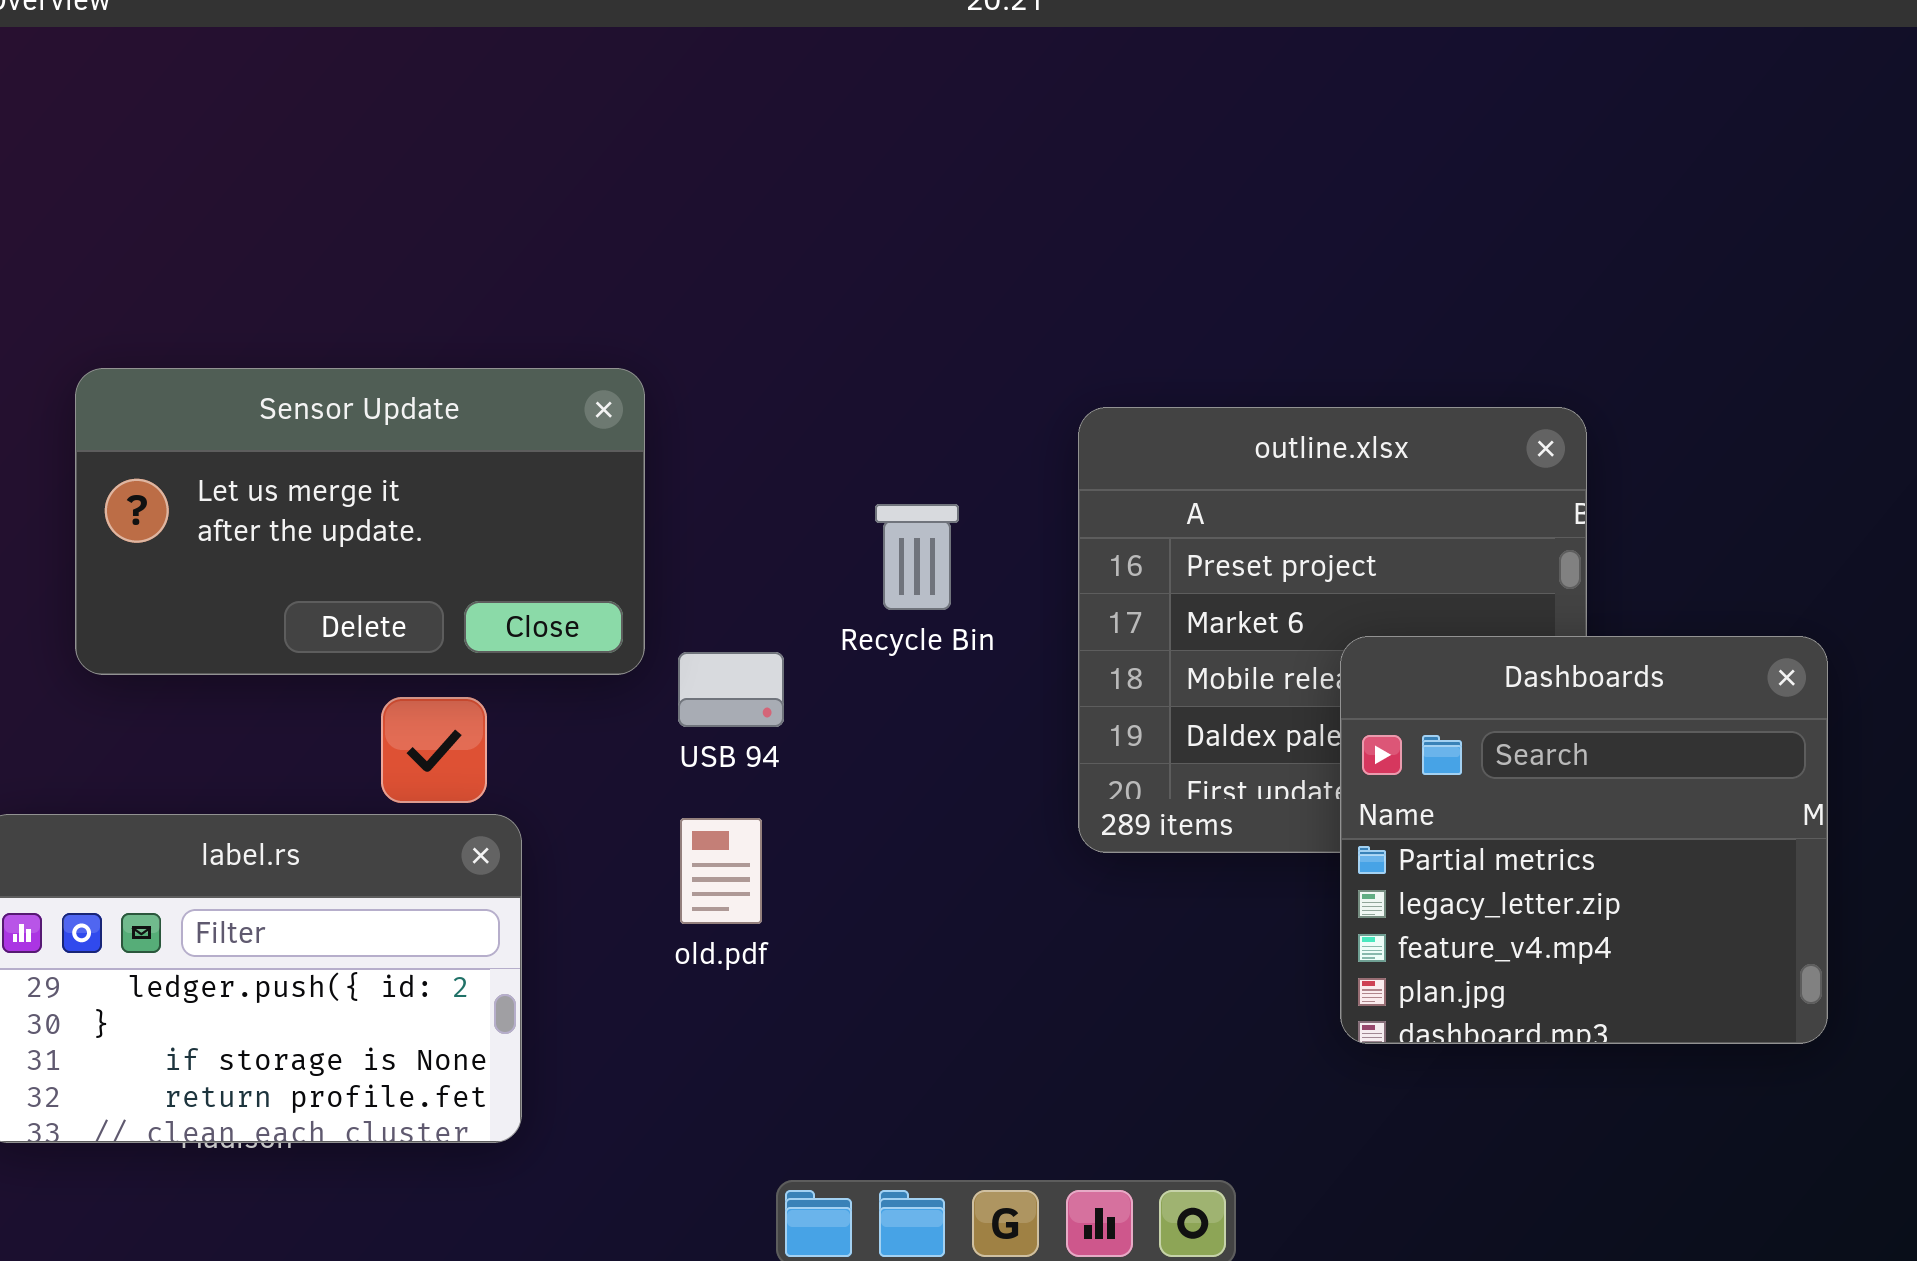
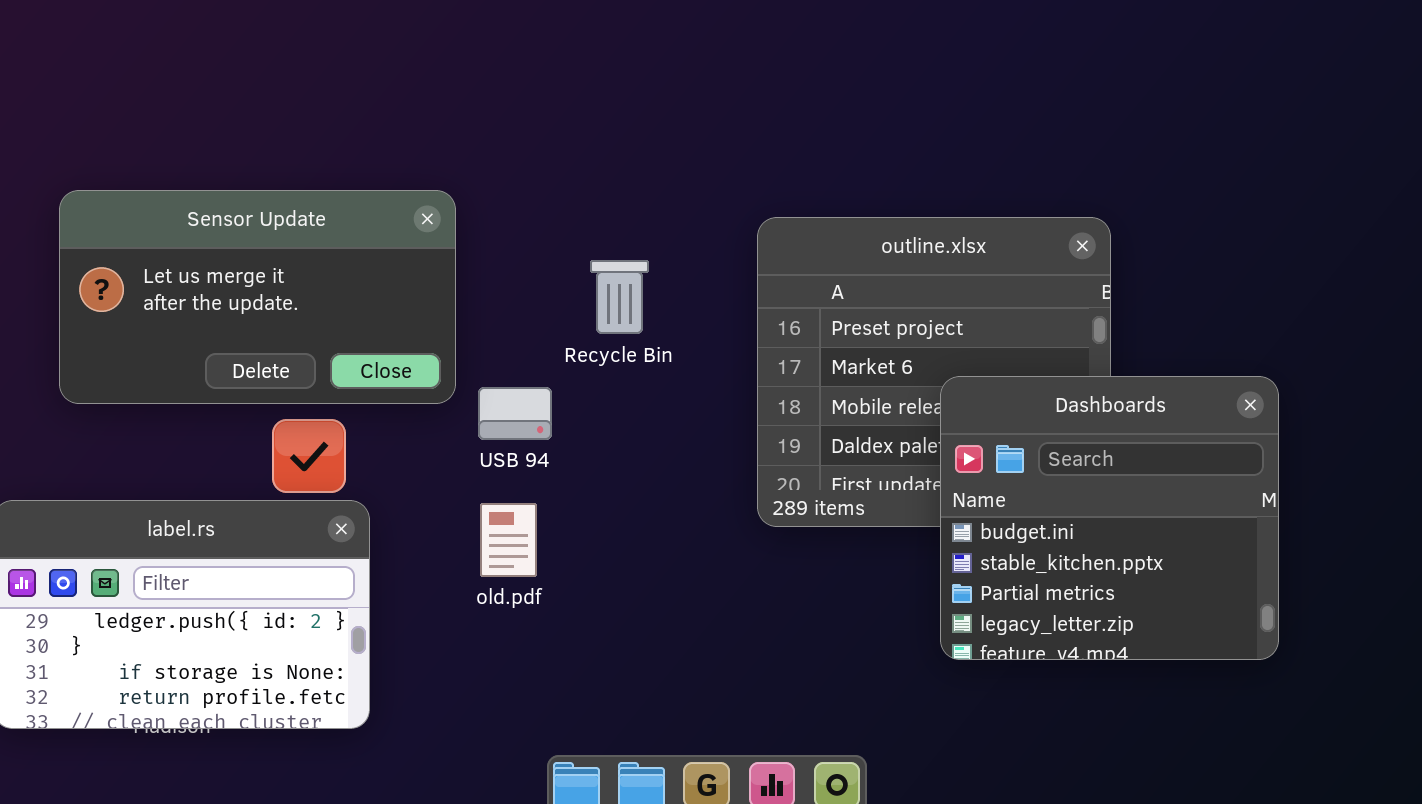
Recycle Bin: [875,504,959,610] -> [590,260,649,334], moved
Dashboards: [1340,636,1828,1044] -> [940,376,1279,660], scrolled up 2 rows

